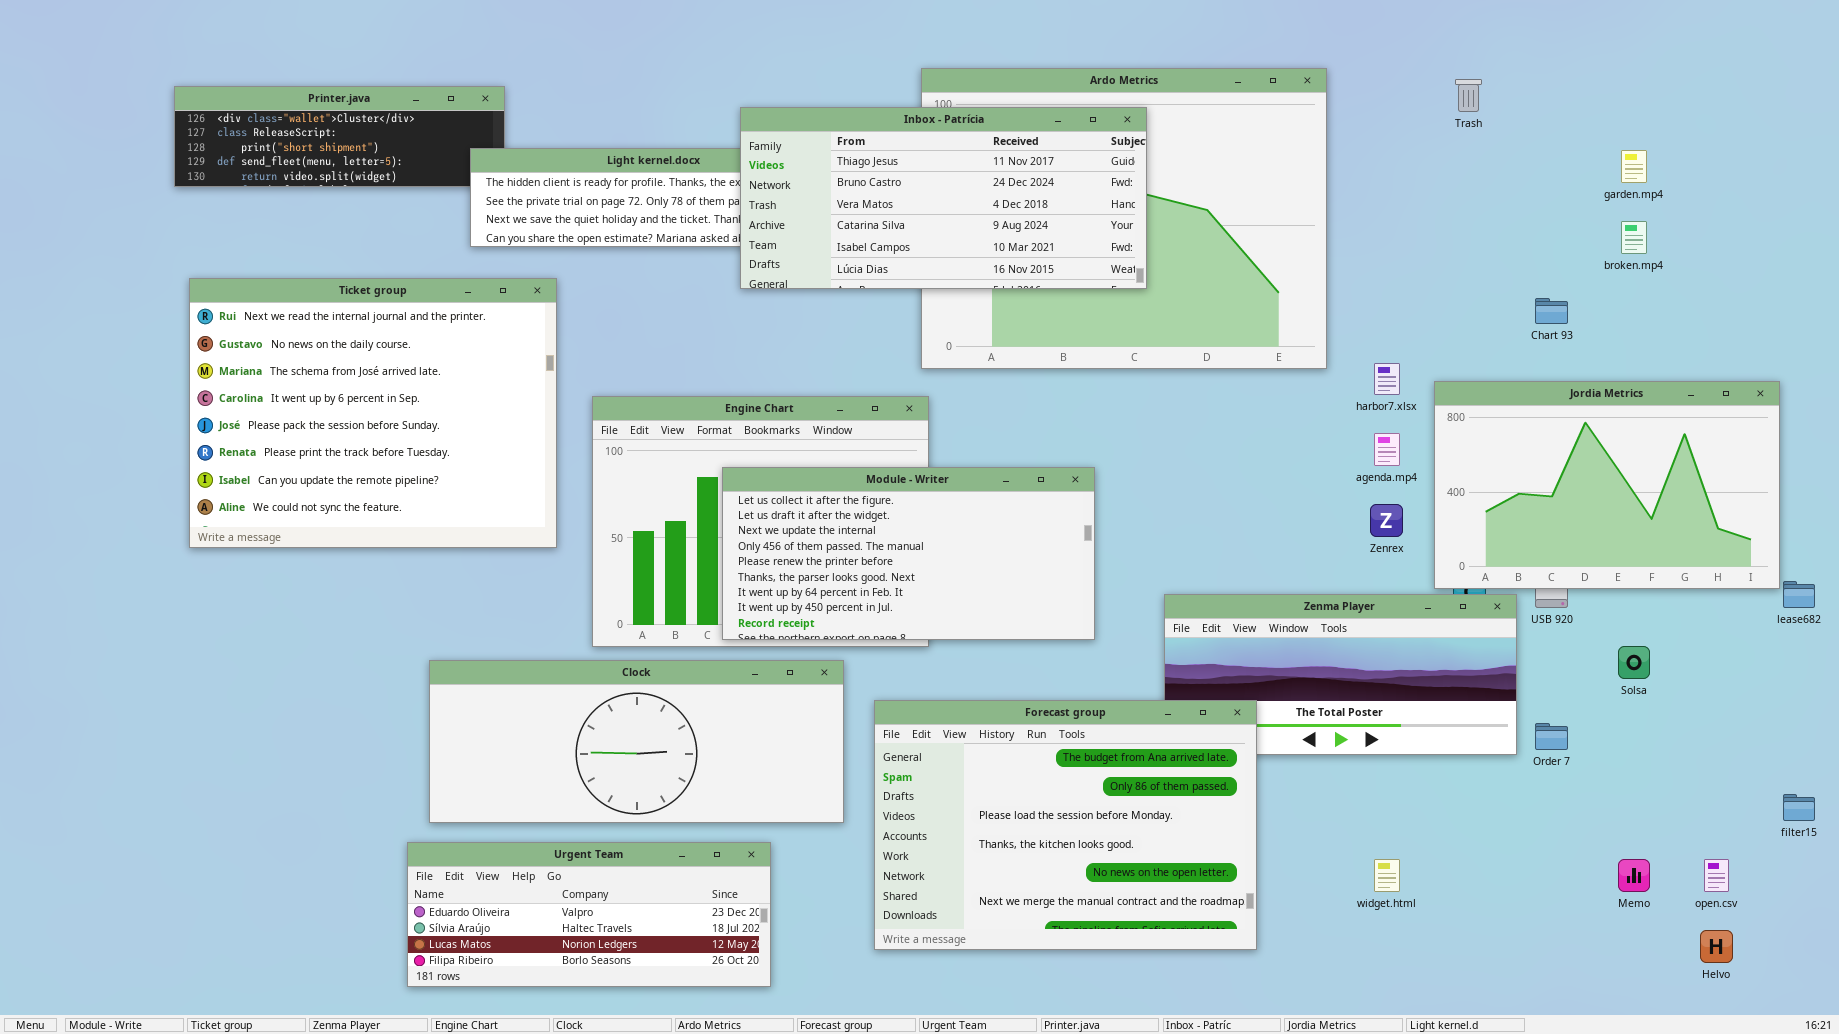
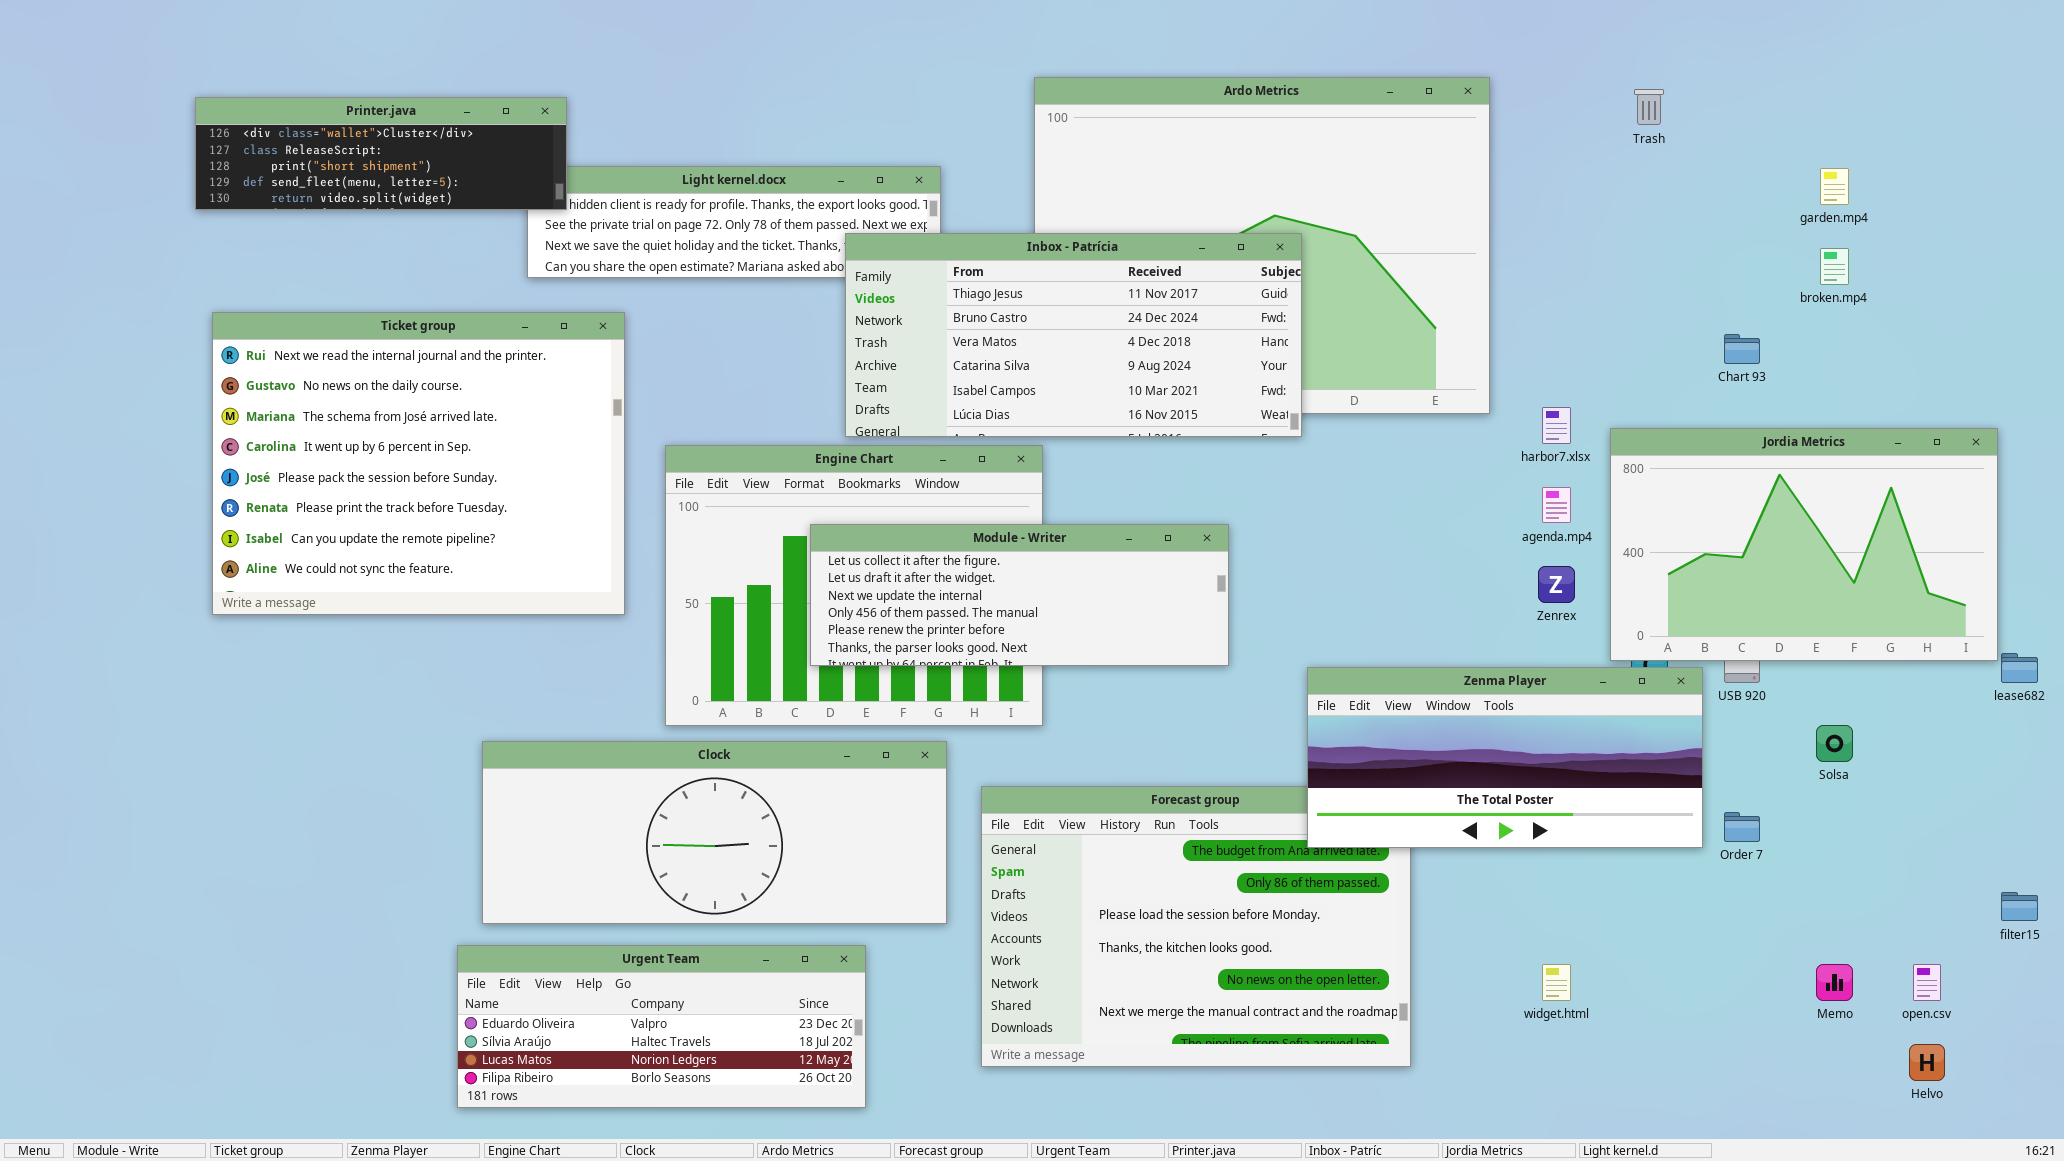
Printer.java: [174,86,505,187] -> [195,97,567,210], raised
Inbox - Patrícia: [740,107,1147,289] -> [845,233,1302,437], moved
Module - Writer: [722,467,1095,640] -> [810,524,1229,666], resized
Zenma Player: [1164,594,1517,755] -> [1307,667,1703,848], raised

